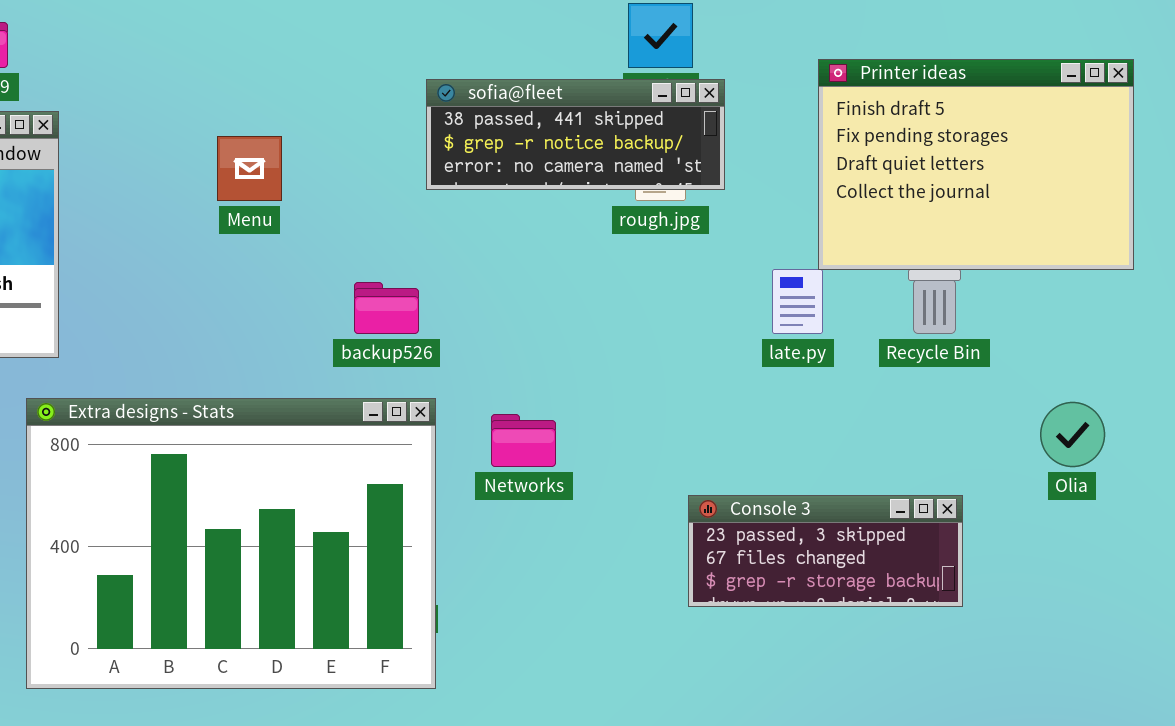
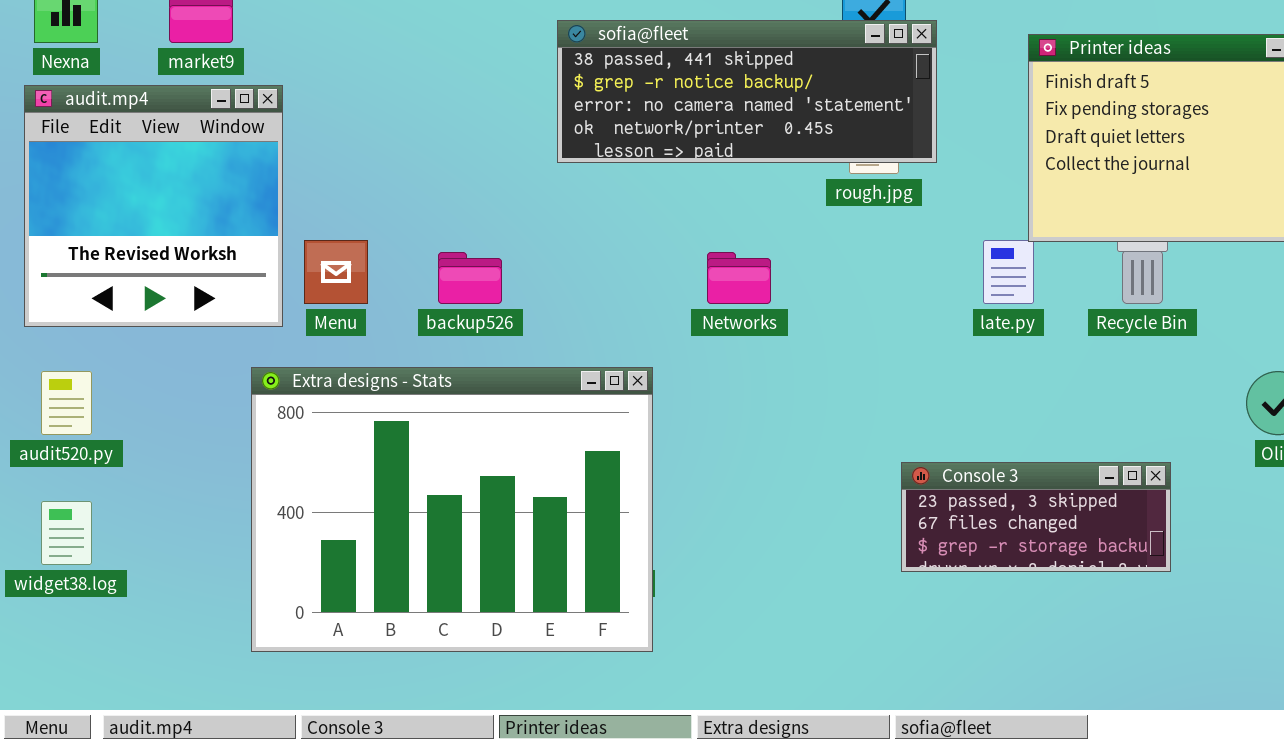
sofia@fleet: [426,79,725,190] -> [557,20,937,163], resized
Menu: [217,136,282,201] -> [304,240,368,304], moved
backup526: [354,282,419,334] -> [438,252,502,304], moved
Networks: [491,414,556,467] -> [707,252,771,304], moved

